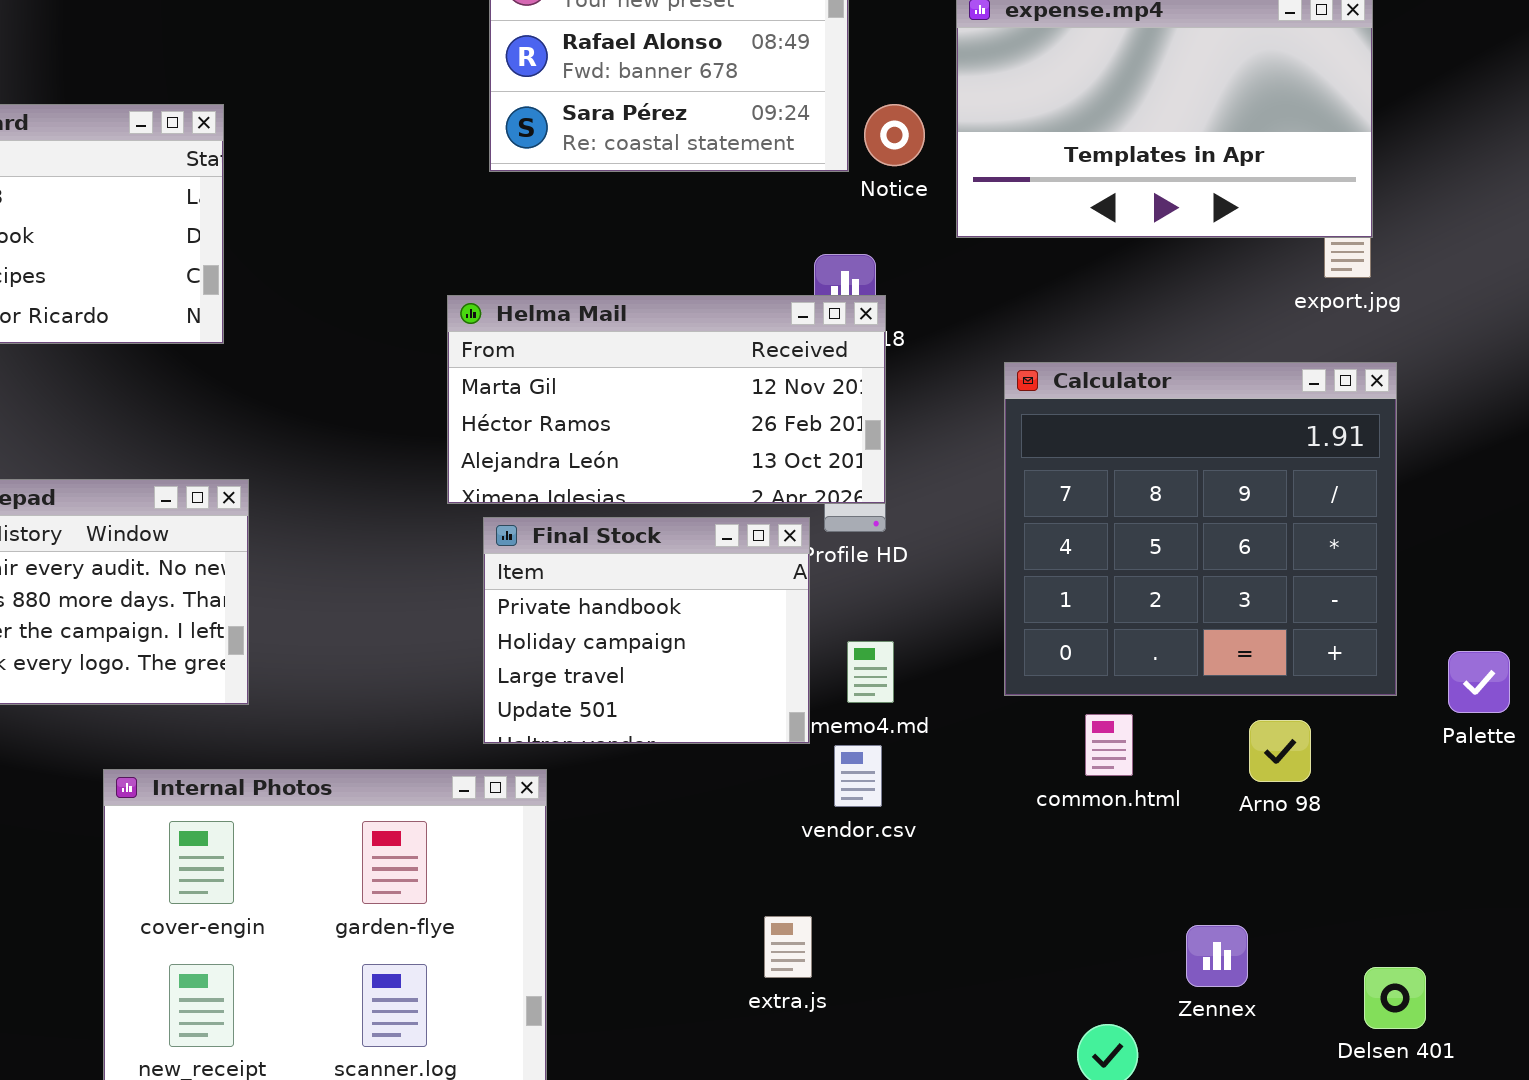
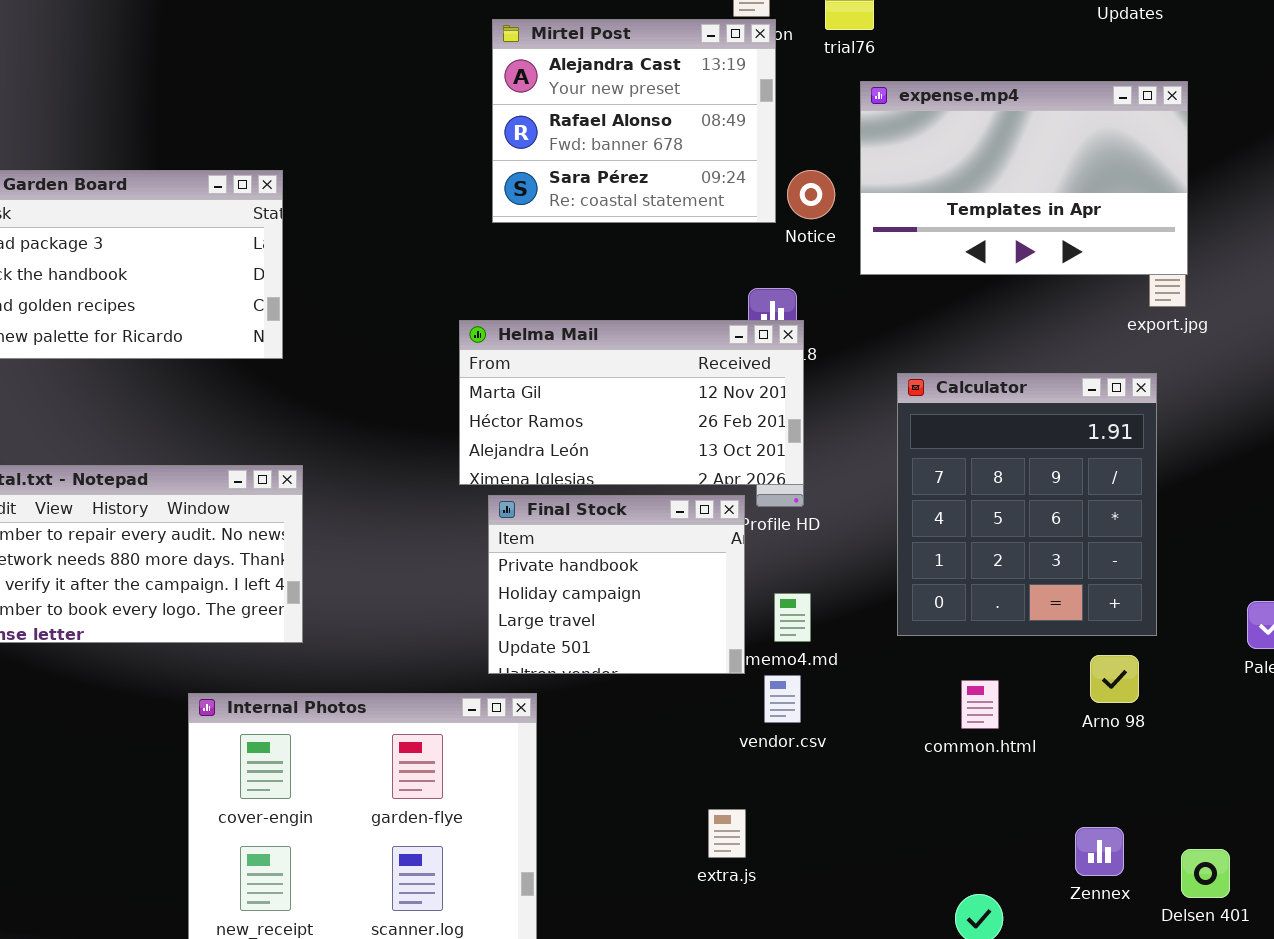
Calculator: [1004,362,1397,696] -> [897,373,1157,636], resized
common.html: [1085,714,1133,776] -> [961,680,999,729], moved
Zennex: [1186,925,1248,987] -> [1075,827,1124,876], moved

